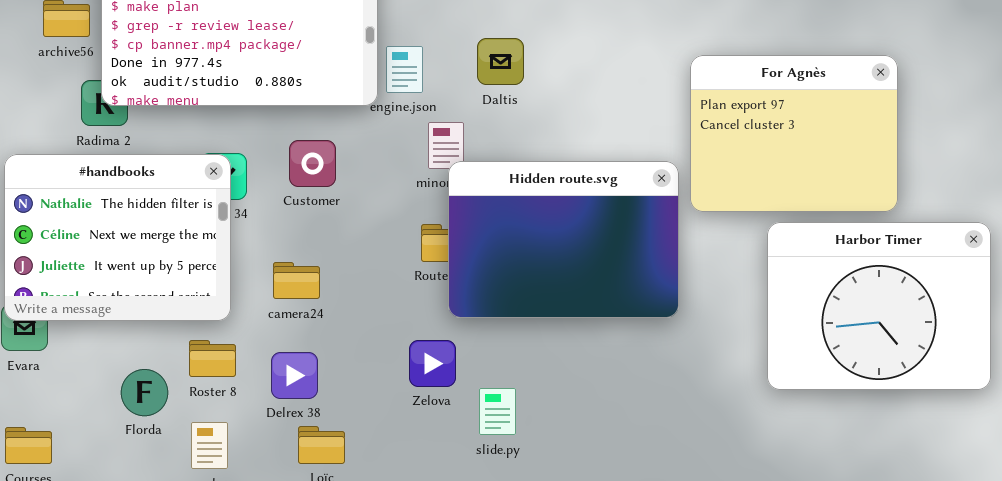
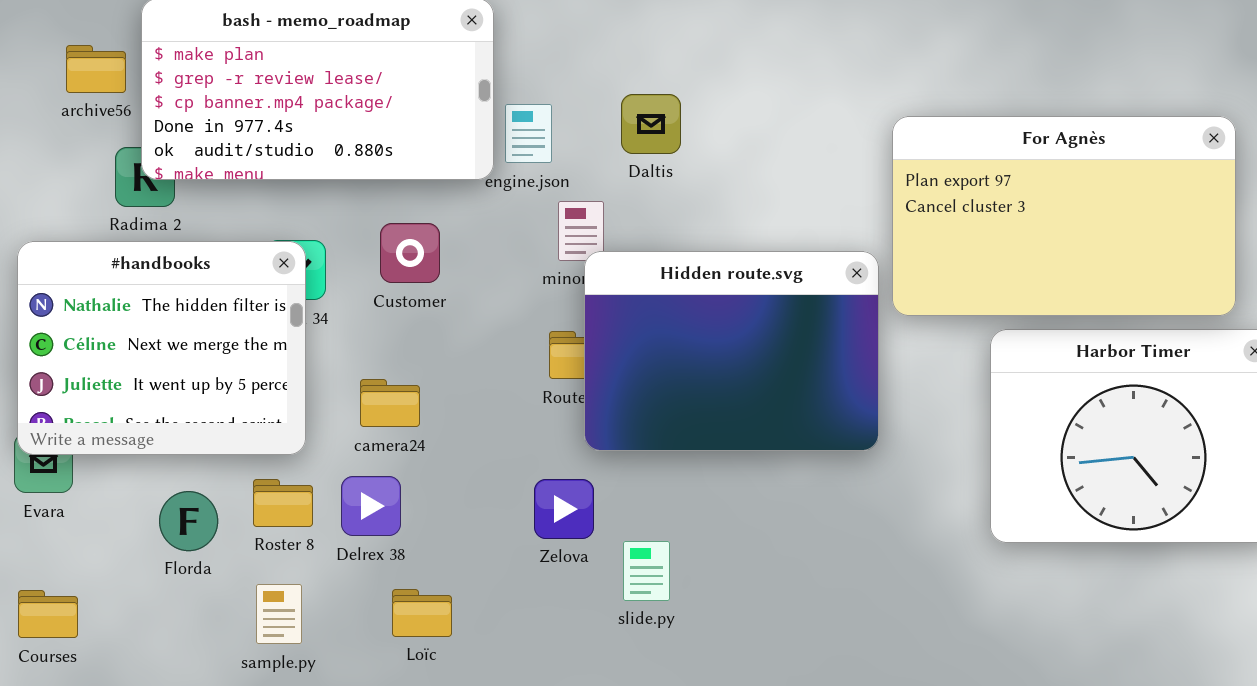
For Agnès: [690,55,898,212] -> [892,116,1236,316], resized
Delrex 38: [271,352,318,399] -> [341,476,401,536], moved
Florda: [121,369,168,416] -> [159,491,218,551], moved

